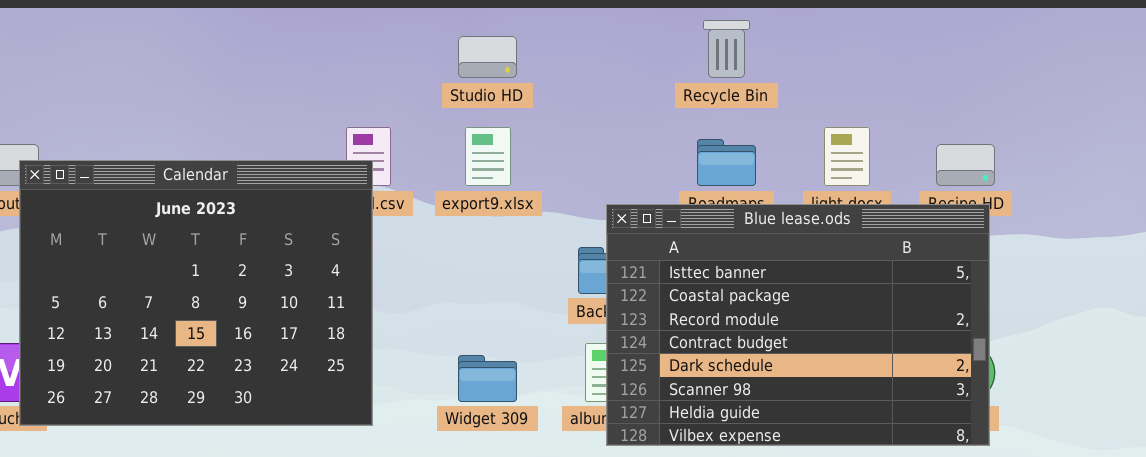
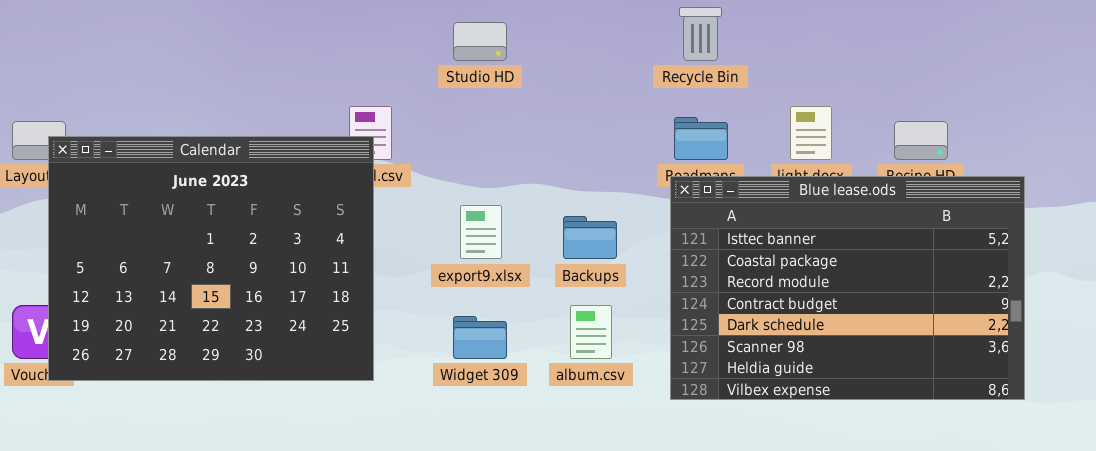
export9.xlsx: [465,127,511,186] -> [460,205,502,259], moved
Blue lease.ods: [606,204,990,446] -> [670,176,1025,400], moved

